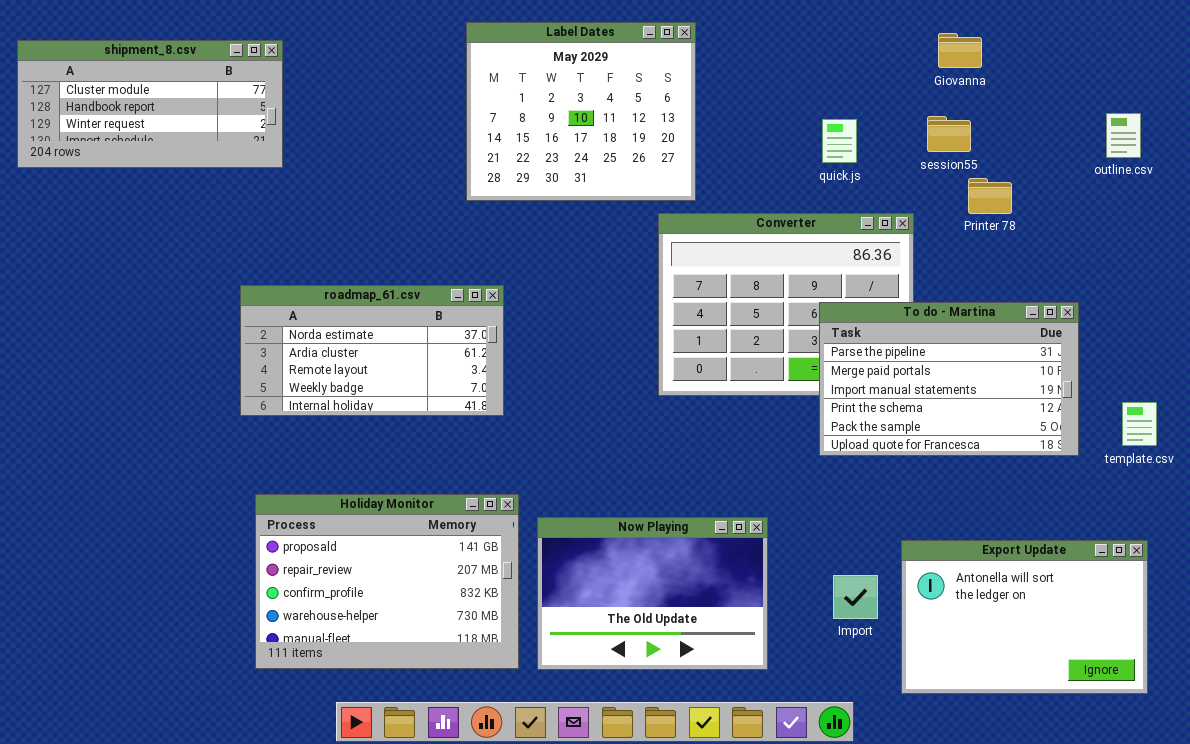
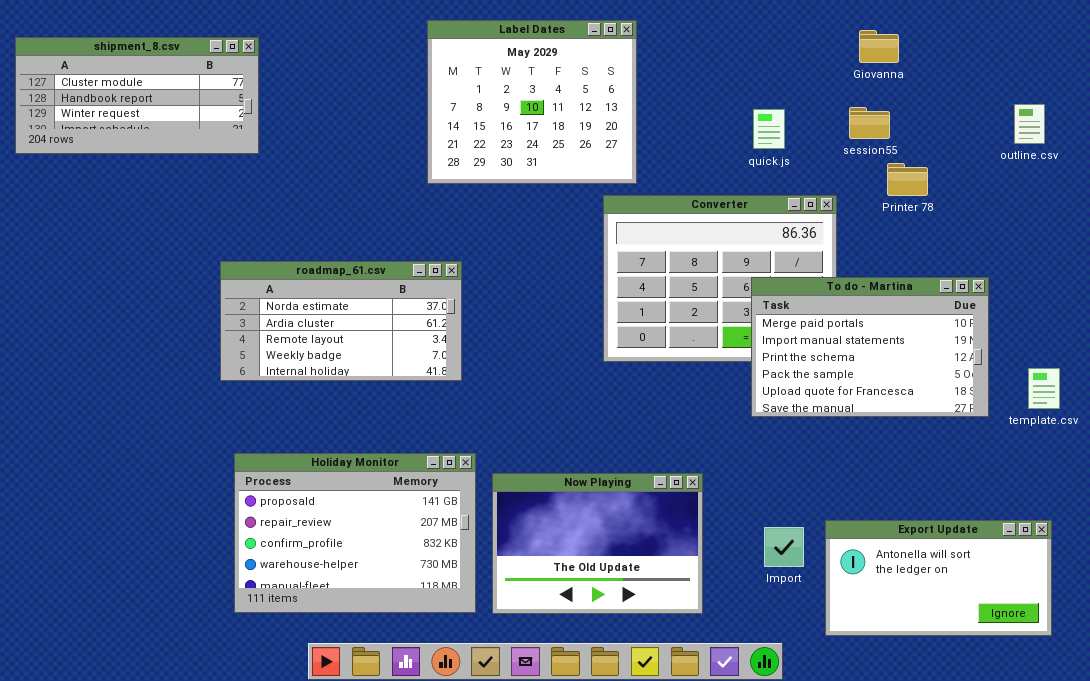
To do - Martina: [819,302,1079,456] -> [751,277,989,417], scrolled down 1 row
Export Update: [901,540,1148,694] -> [825,520,1052,636], resized

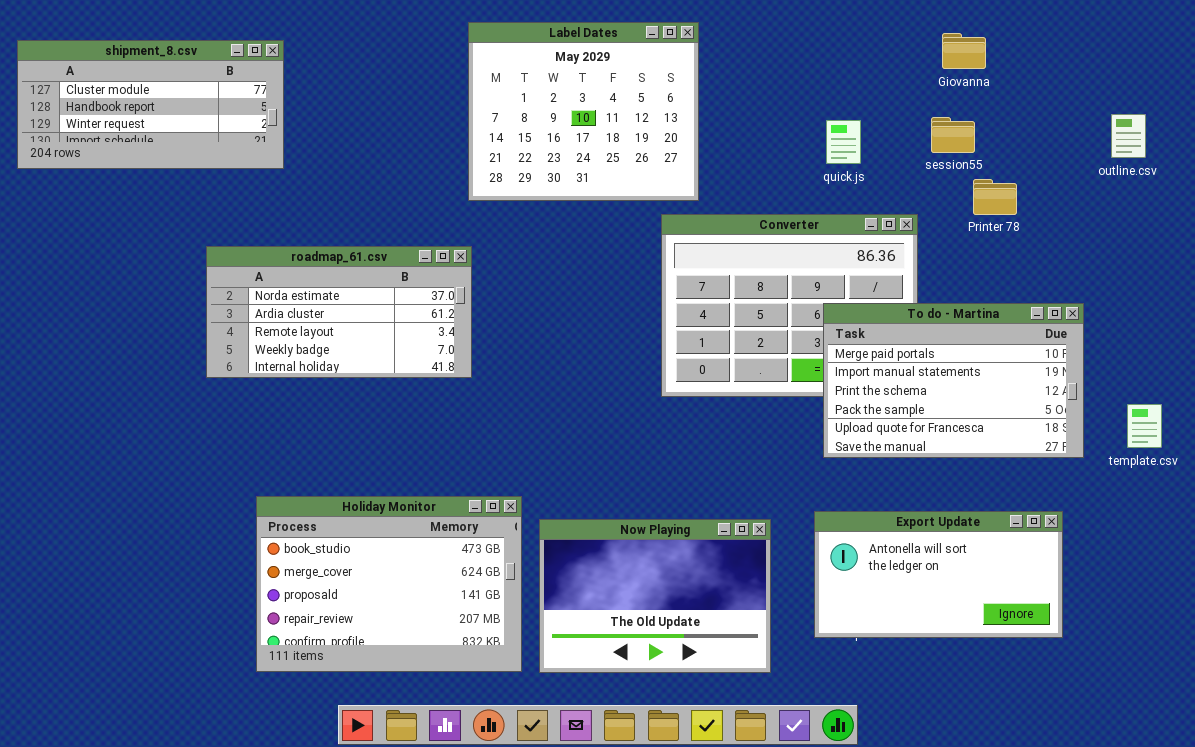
roadmap_61.csv: [220,261,462,381] -> [206,246,472,378], moved
Holiday Monitor: [234,453,476,613] -> [256,496,522,672], scrolled up 2 rows
Export Update: [825,520,1052,636] -> [814,511,1063,638], moved

